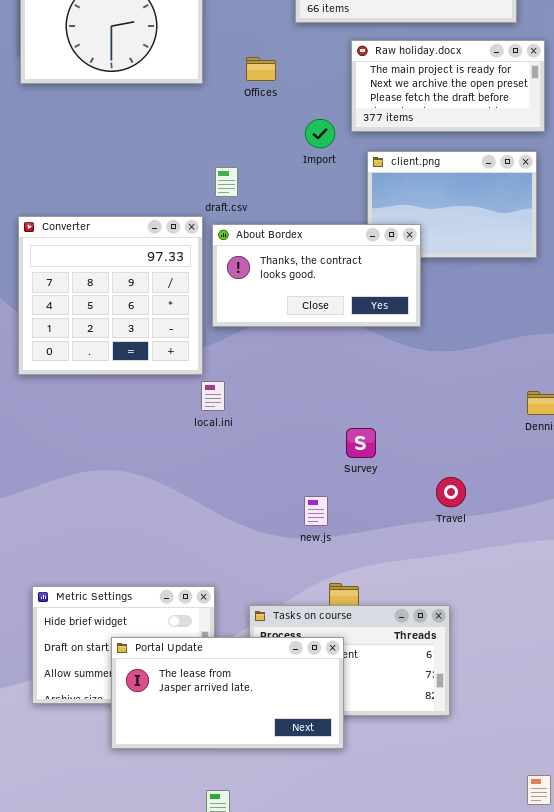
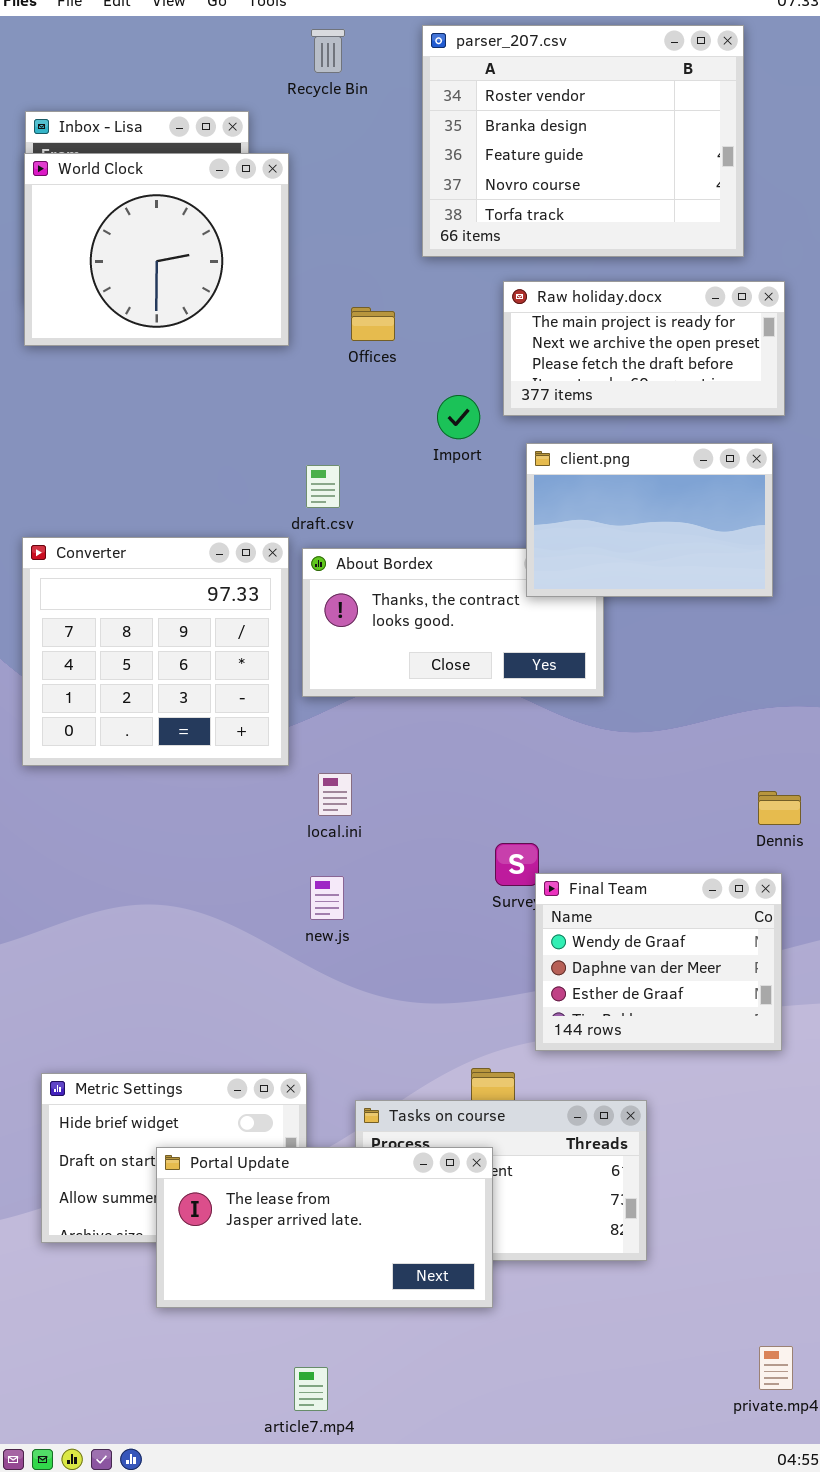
client.png: [367,151,537,258] -> [526,443,773,597], raised
local.ini: [201,381,225,411] -> [318,773,352,816], moved
Final Team: none -> [535,873,782,1051], opened
new.js: [304,496,328,526] -> [310,876,344,920], moved

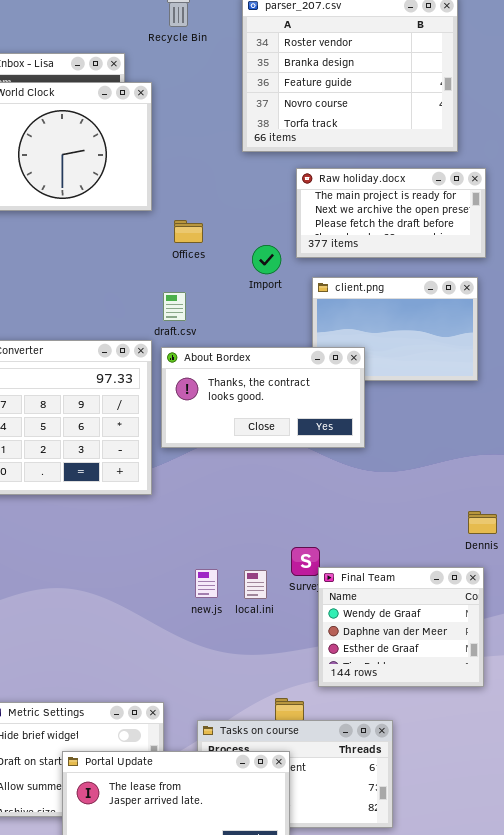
Offices: [351,307,395,341] -> [174,220,203,243], moved
About Bordex: [302,548,604,697] -> [161,347,365,448], raised
local.ini: [318,773,352,816] -> [244,570,267,599], moved
new.js: [310,876,344,920] -> [195,569,218,598], moved

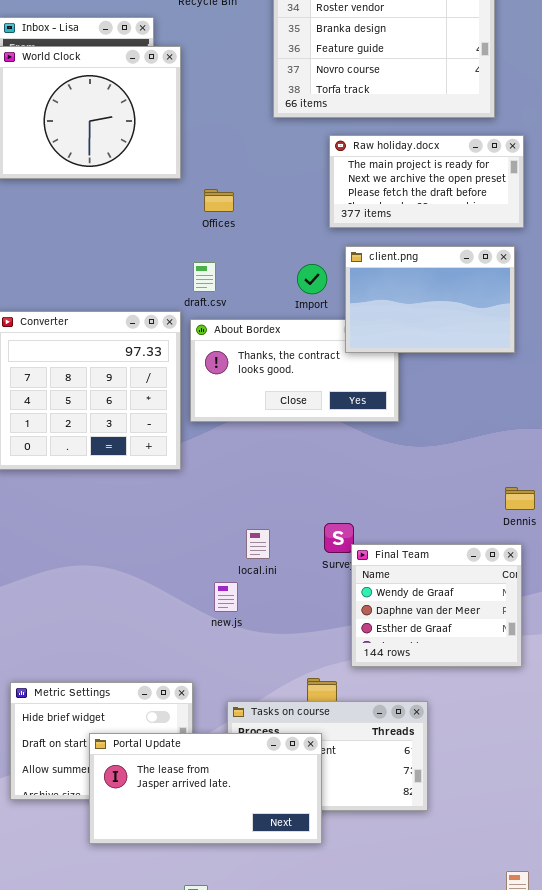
Import: [252,245,281,274] -> [297,264,327,294], moved
client.png: [312,277,478,381] -> [345,246,515,353], raised
new.js: [195,569,218,598] -> [214,582,238,612], moved
local.ini: [244,570,267,599] -> [246,529,270,559], moved

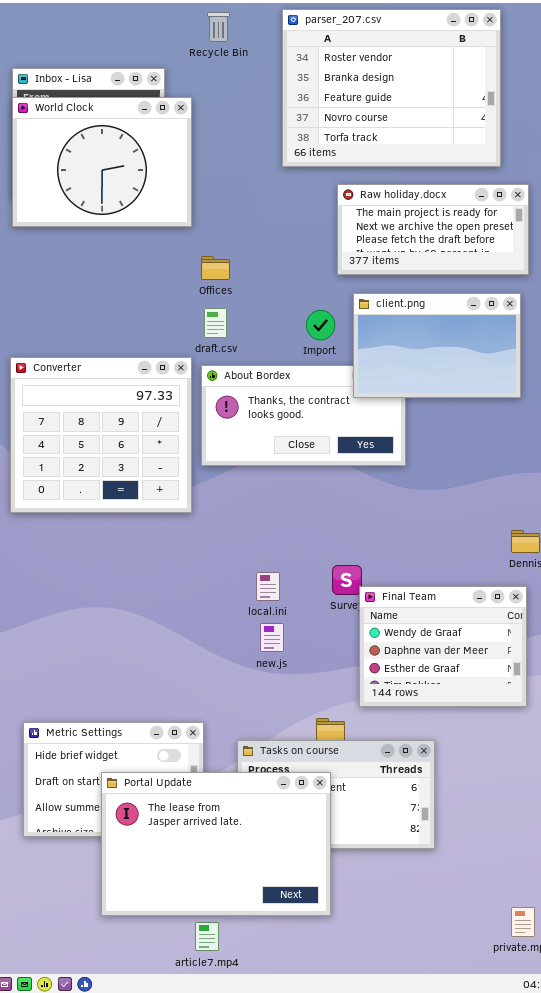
Offices: [204,189,234,212] -> [201,256,230,280], moved
new.js: [214,582,238,612] -> [260,623,284,652], moved
Portal Update: [89,733,322,844] -> [101,772,331,916], resized

